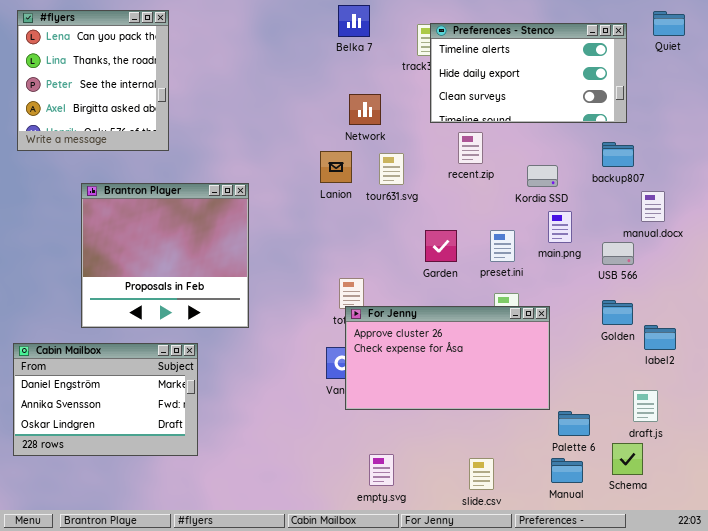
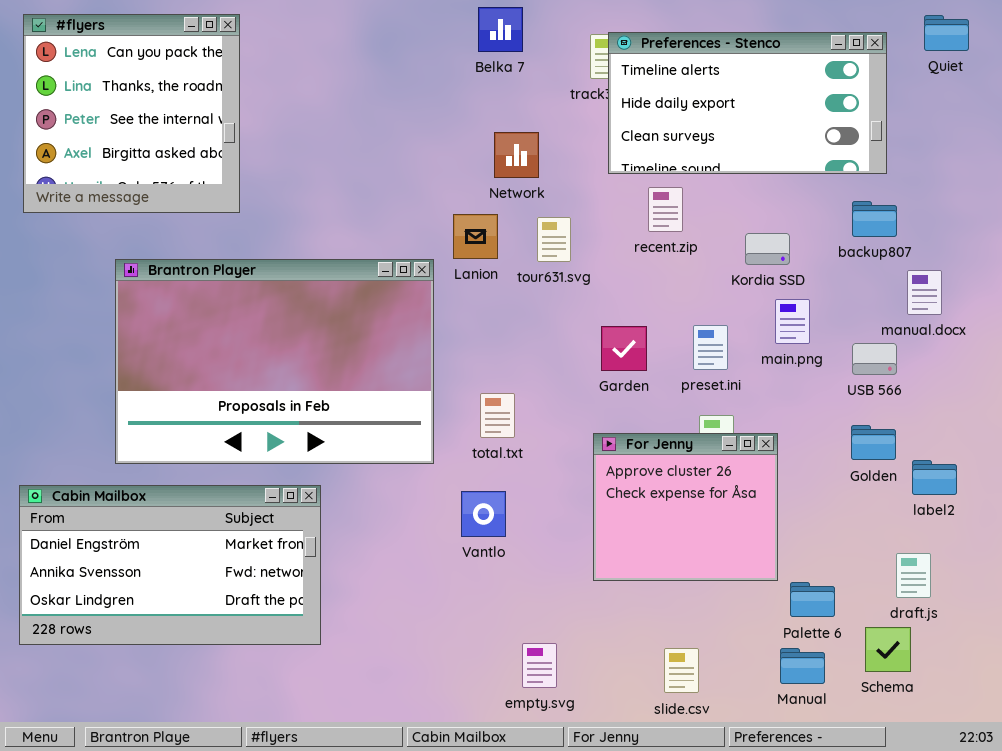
Brantron Player: [81,183,249,328] -> [115,259,434,464], resized
For Jenny: [345,306,550,410] -> [593,433,778,581], resized
Cabin Mailbox: [13,343,198,456] -> [19,485,321,645], resized

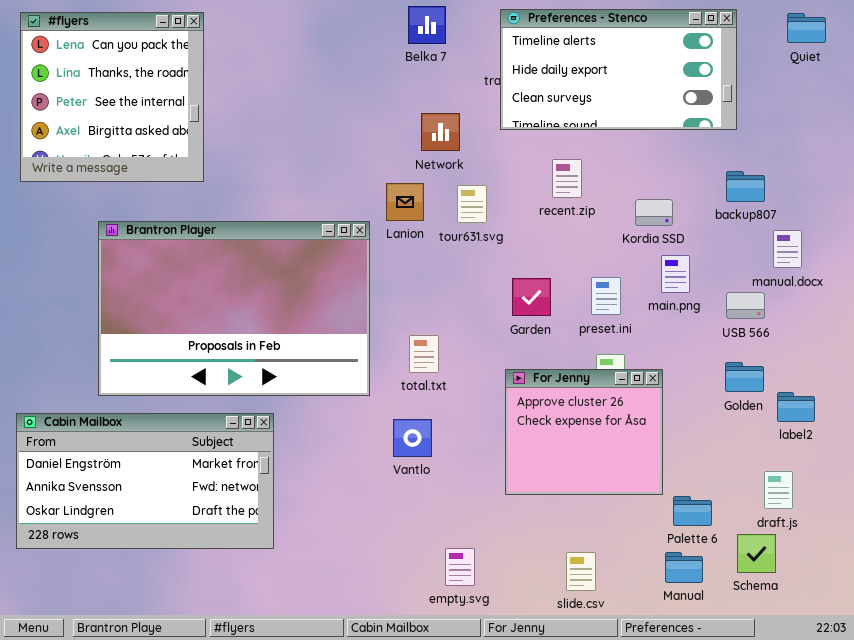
Preferences - Stenco: [608,32,887,174] -> [500,9,737,130], moved

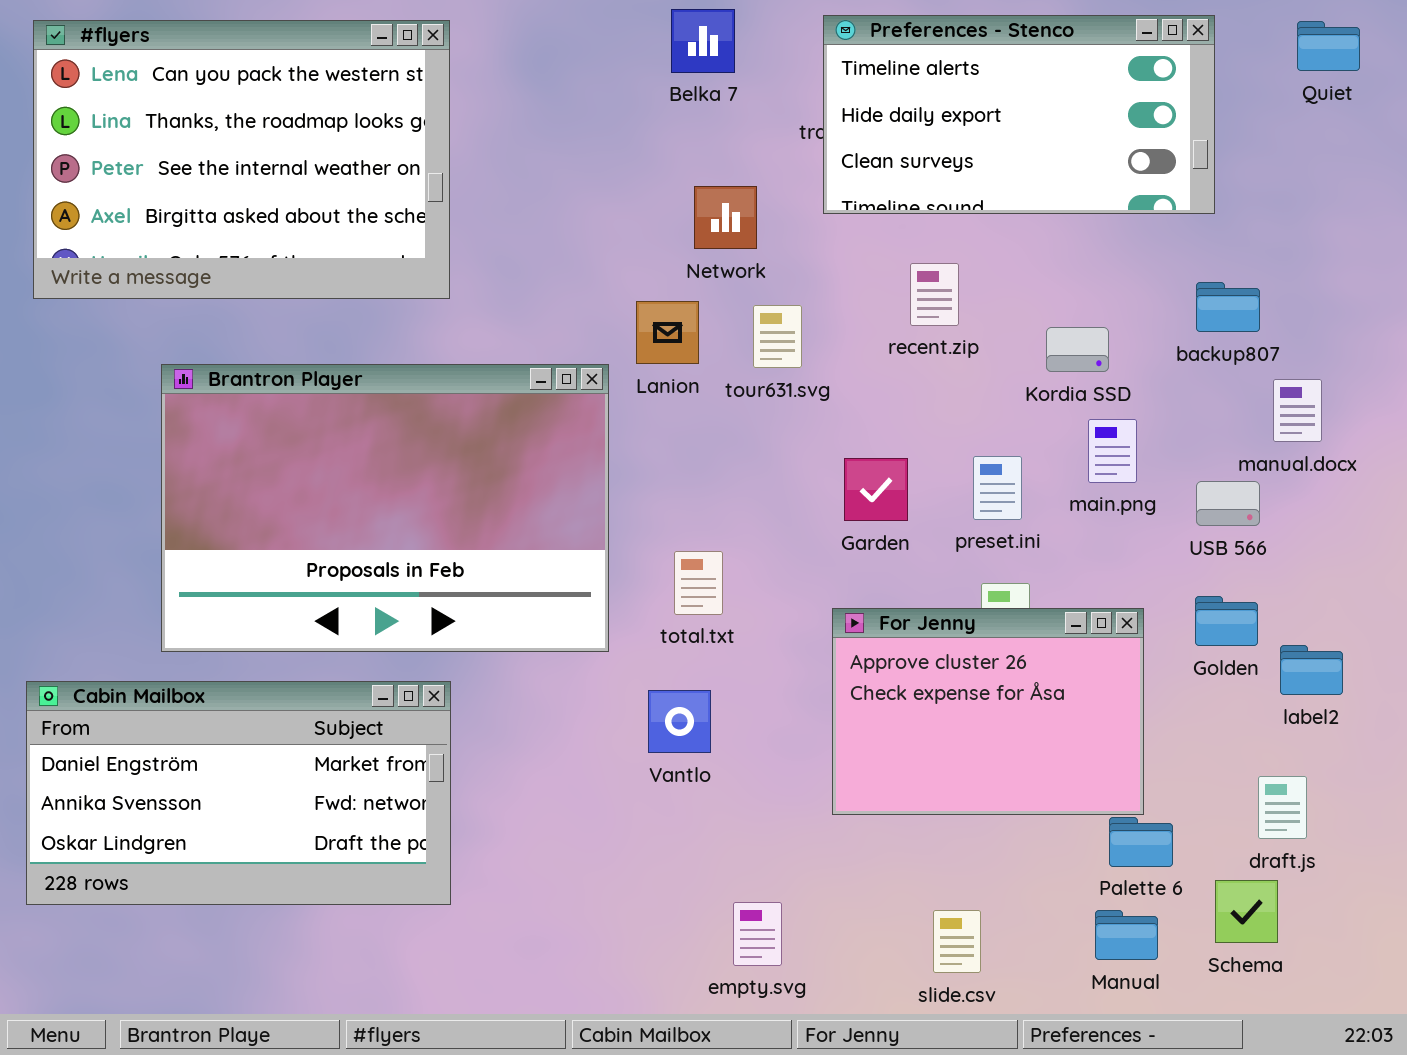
#flyers: [20,12,204,182] -> [33,20,450,299], resized
For Jenny: [505,369,663,495] -> [832,608,1144,815], resized

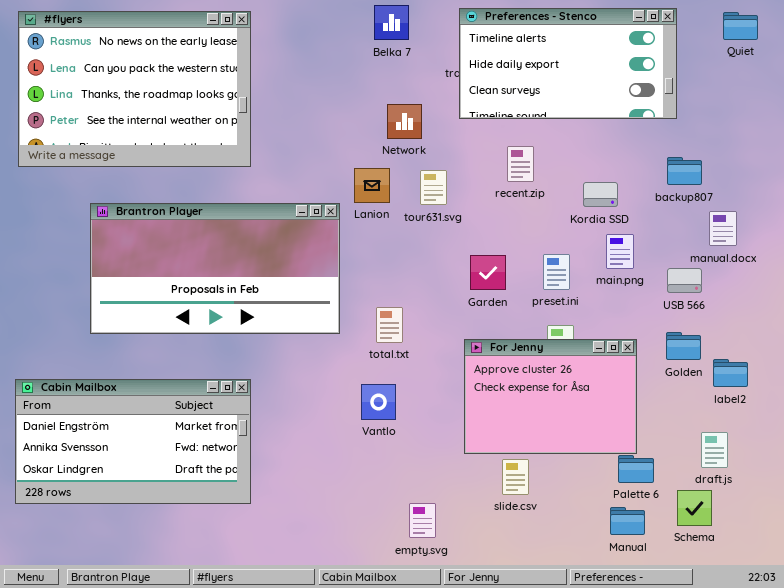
#flyers: [33,20,450,299] -> [18,11,251,167], scrolled up 1 row
Brantron Player: [161,364,609,652] -> [90,203,340,334], resized
slide.csv: [933,910,981,973] -> [502,459,529,495], moved

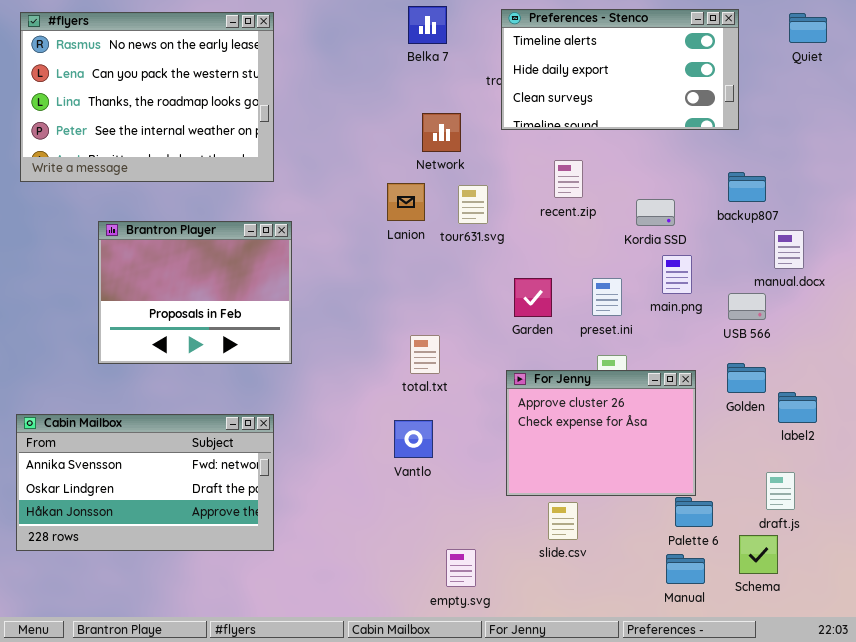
Brantron Player: [90,203,340,334] -> [98,221,292,364], resized
Cabin Mailbox: [15,379,251,504] -> [16,414,274,551], scrolled down 1 row

